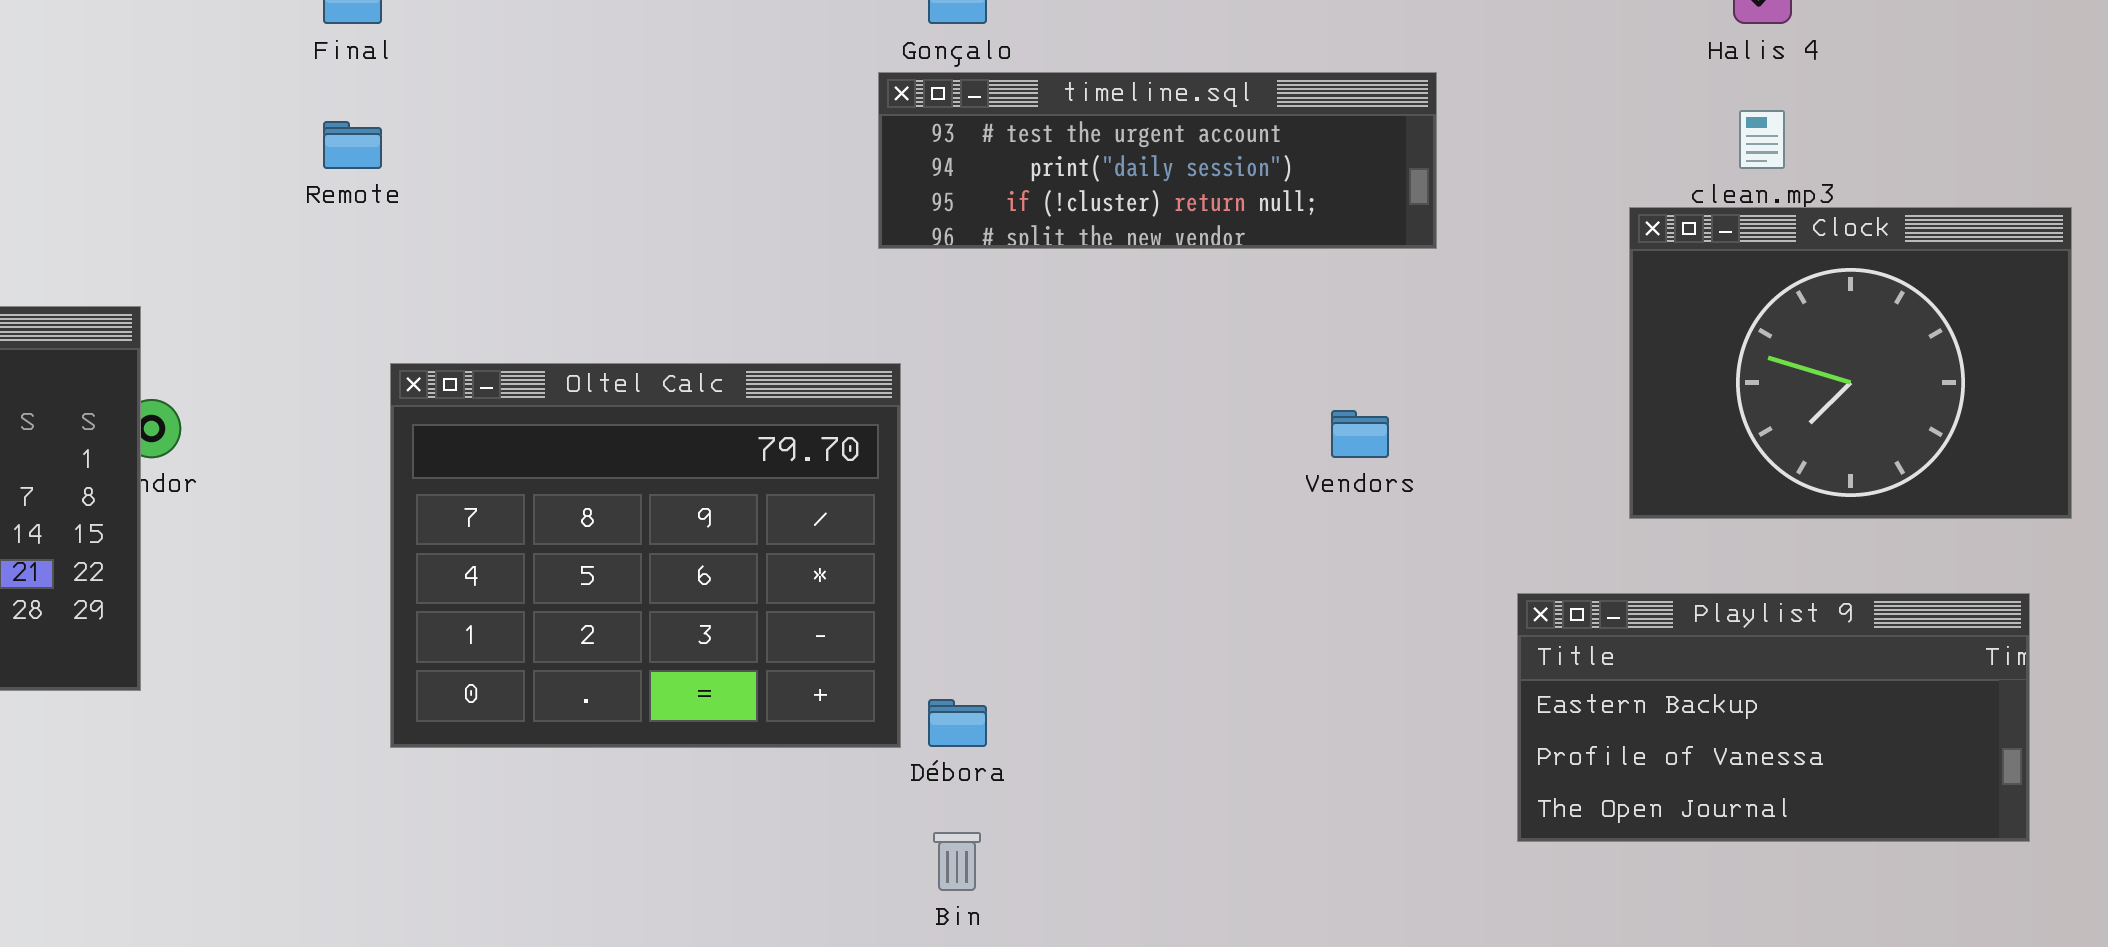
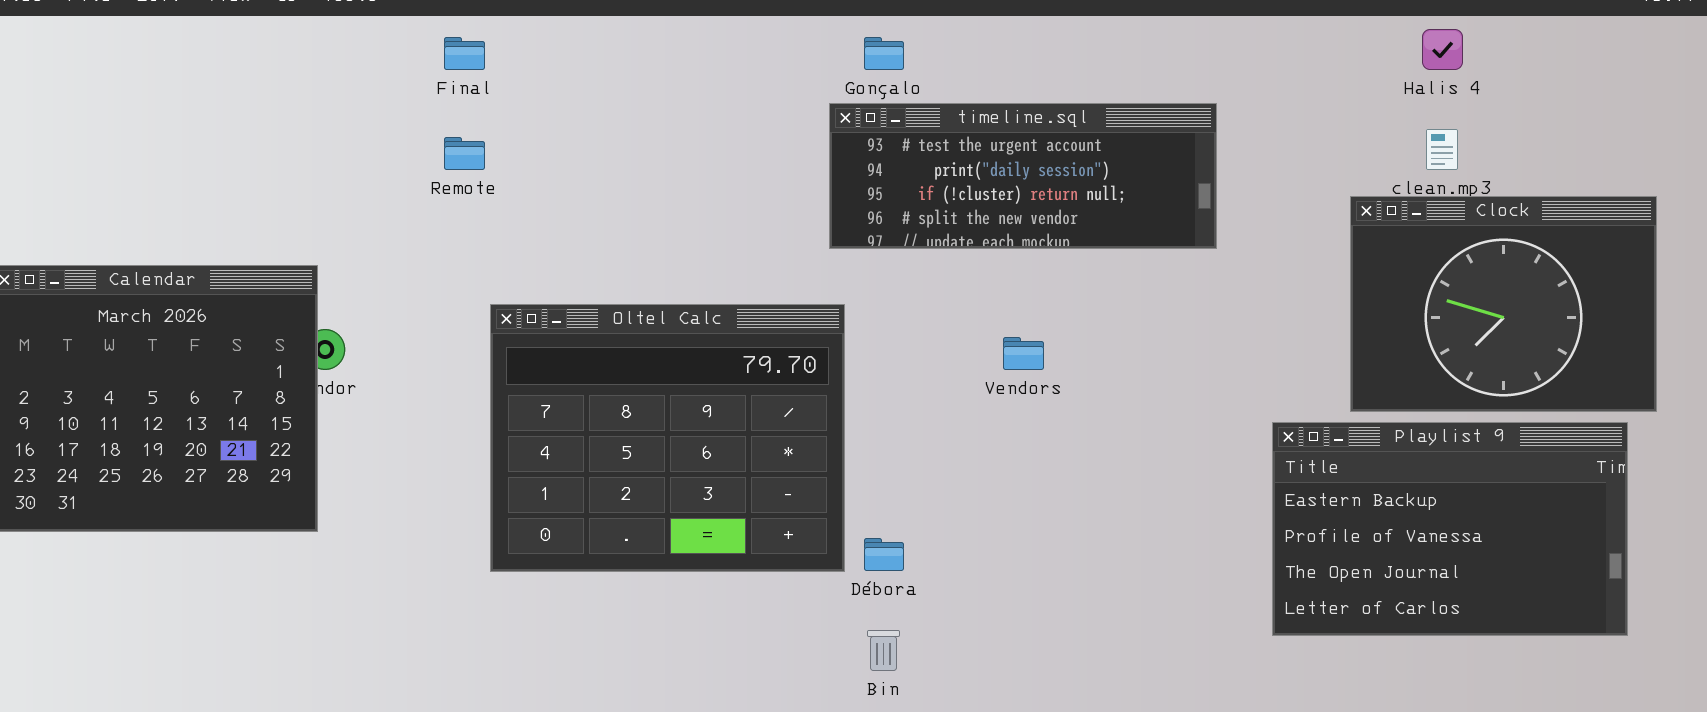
timeline.sql: [878,72,1437,249] -> [829,103,1217,249], resized
Vendors: [1331,410,1389,458] -> [1003,337,1044,370], moved
Playlist 9: [1517,593,2030,842] -> [1272,422,1628,636], resized

